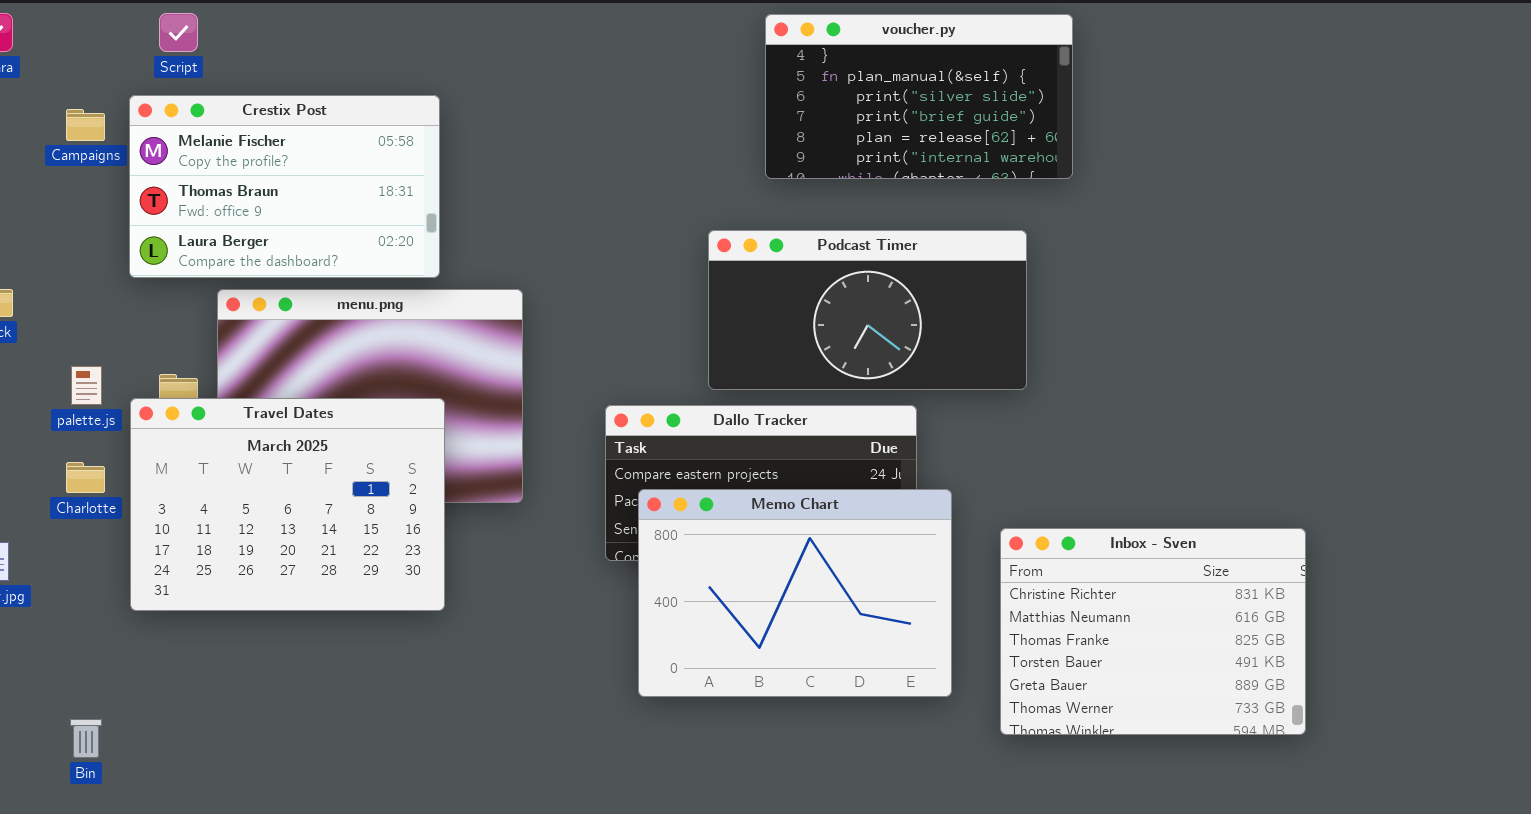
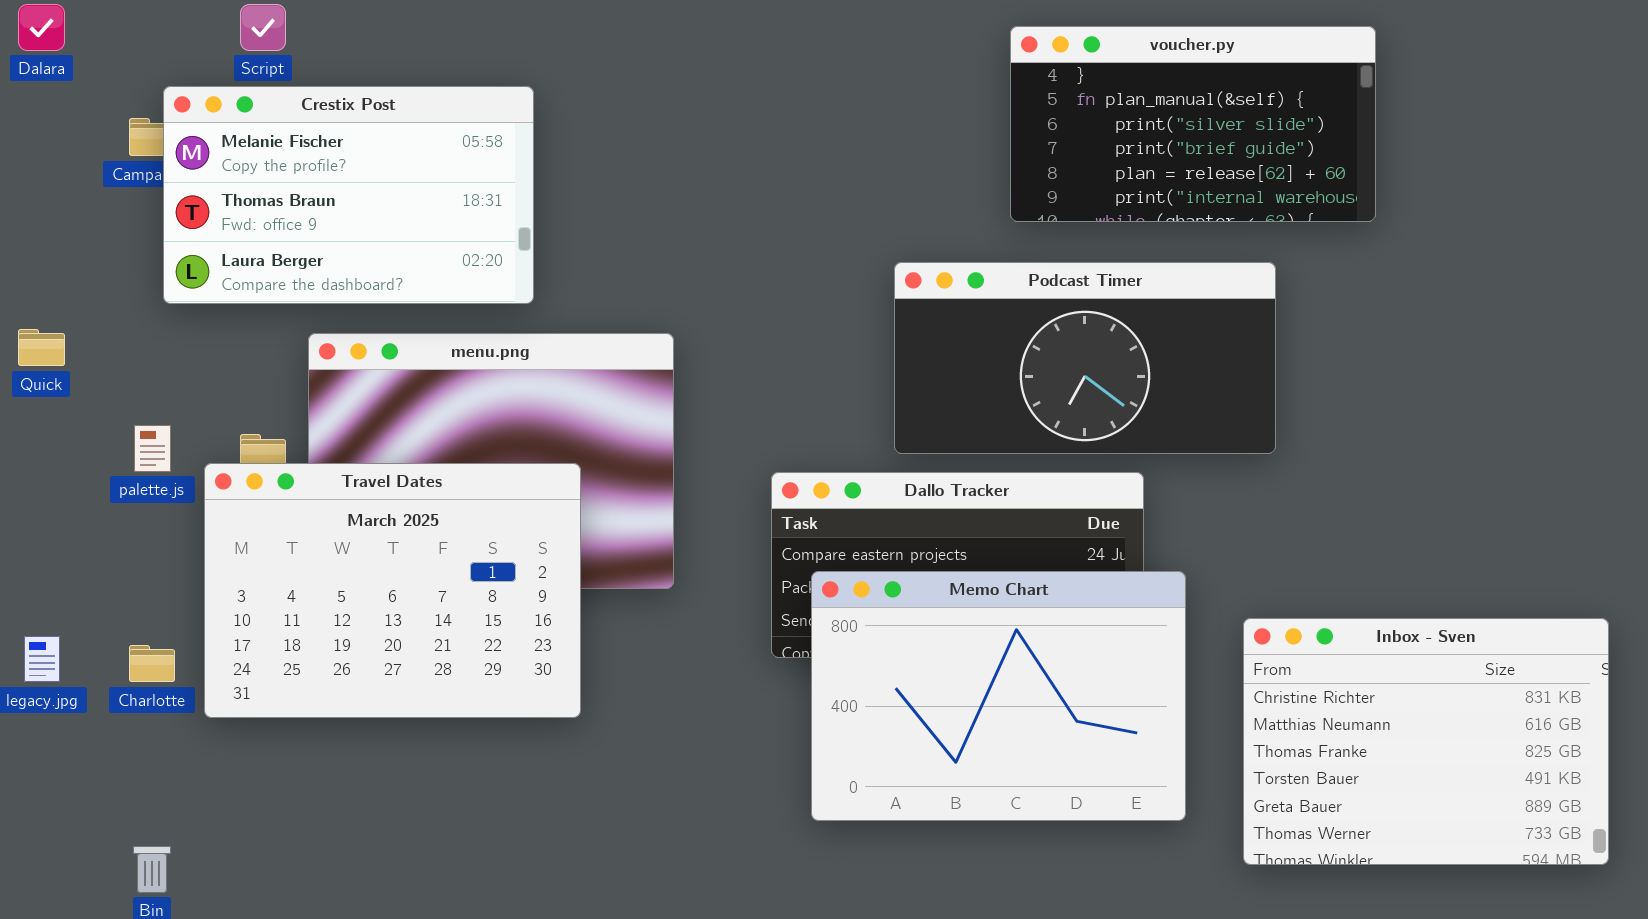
voucher.py: [765,14,1073,179] -> [1010,26,1376,222], moved
Crestix Post: [129,95,440,278] -> [163,86,534,304], moved
Charlotte: [66,462,105,493] -> [129,645,175,682], moved

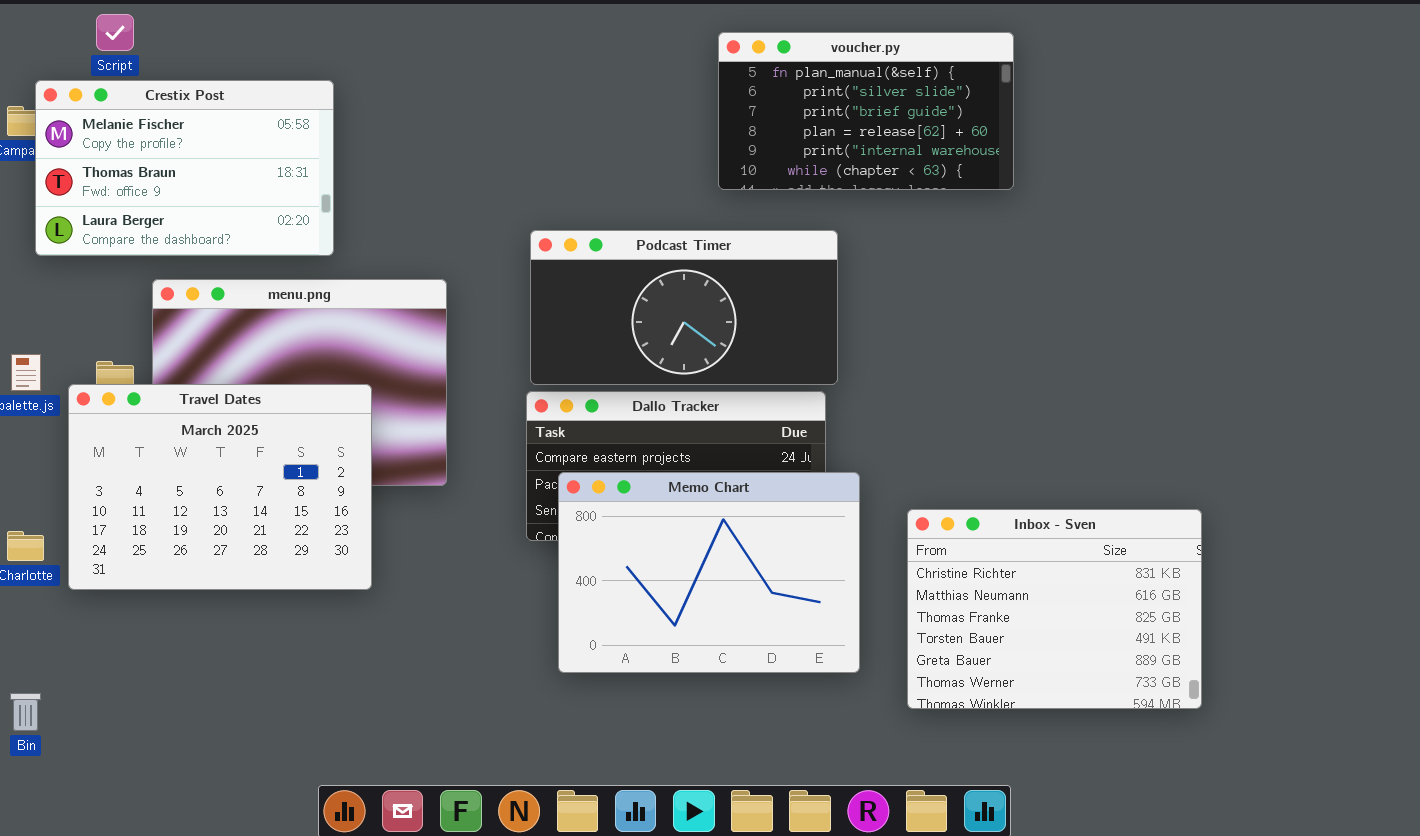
voucher.py: [1010,26,1376,222] -> [718,32,1014,190], scrolled down 1 row
Podcast Timer: [894,262,1276,454] -> [530,230,838,385], moved

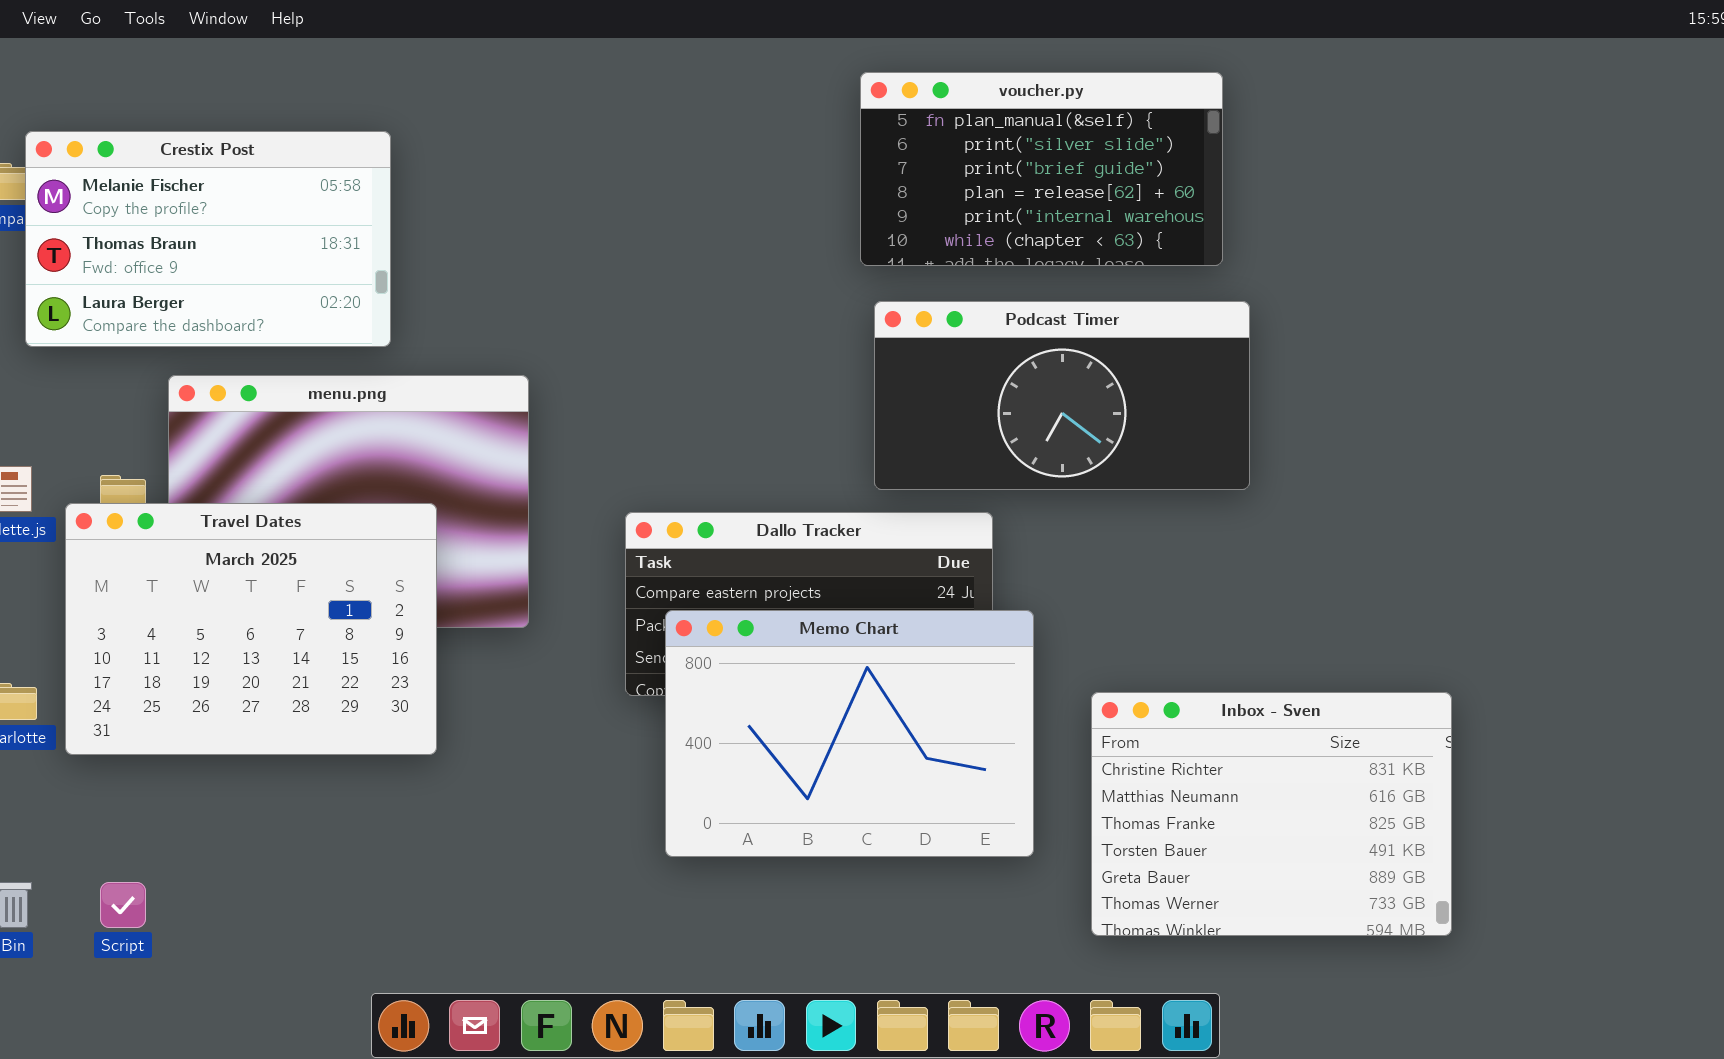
Script: [96,14,134,51] -> [100,882,146,928], moved
Podcast Timer: [530,230,838,385] -> [874,301,1250,490], moved
Inbox - Sven: [907,509,1202,709] -> [1091,692,1452,936], moved

